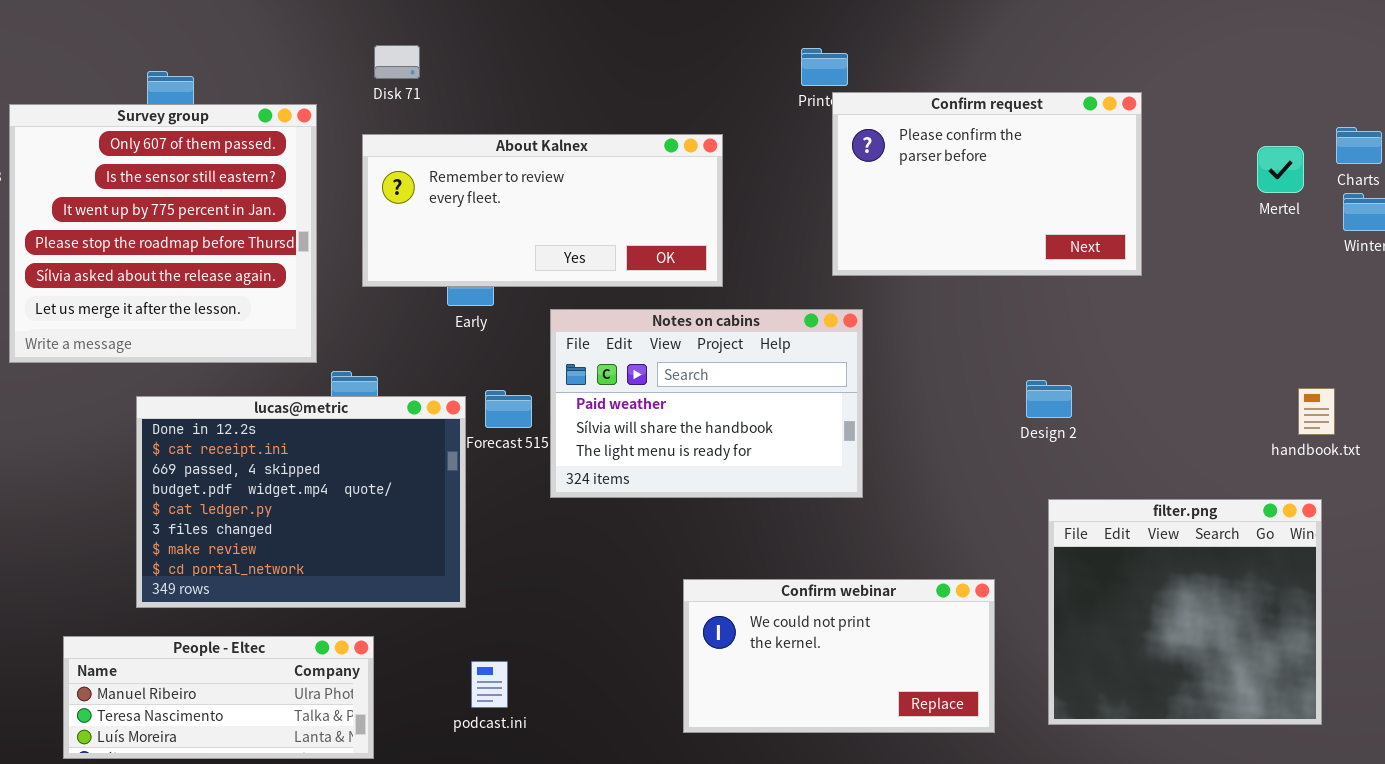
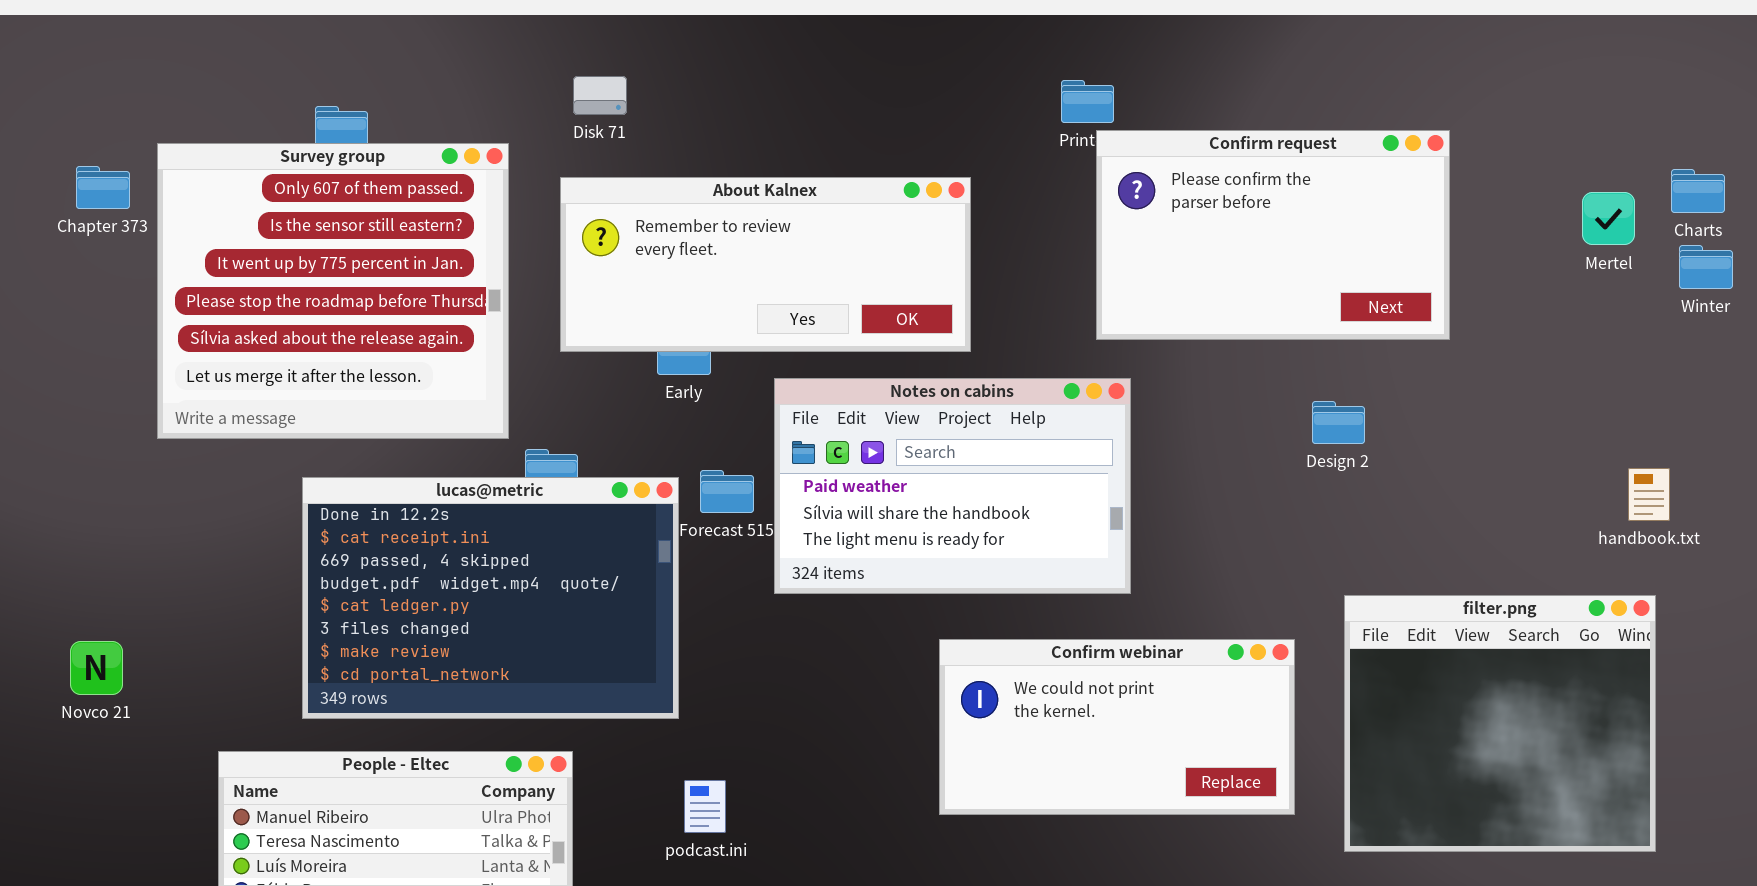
Design 2: [1026,380,1072,418] -> [1312,401,1365,444], moved
Confirm webinar: [683,579,995,733] -> [939,639,1295,815], moved

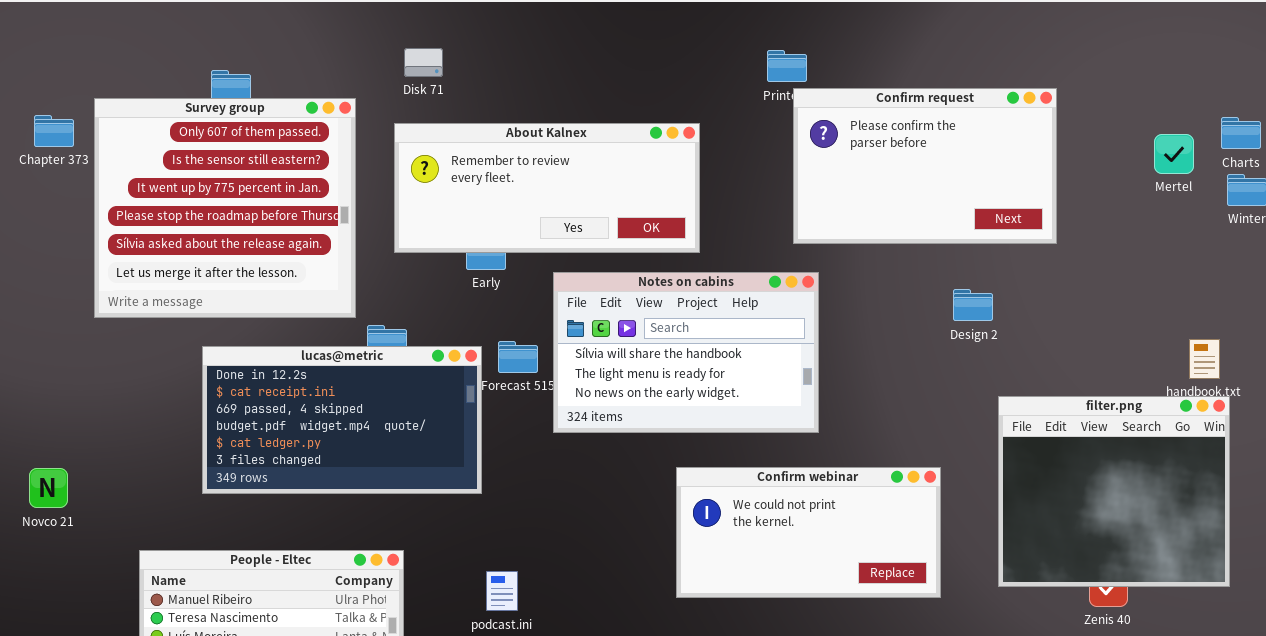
Notes on cabins: [774,378,1131,594] -> [553,272,819,433], scrolled down 1 row
lucas@metric: [302,477,679,719] -> [202,346,482,494], resized
filter.png: [1344,595,1656,852] -> [998,396,1230,587], moved

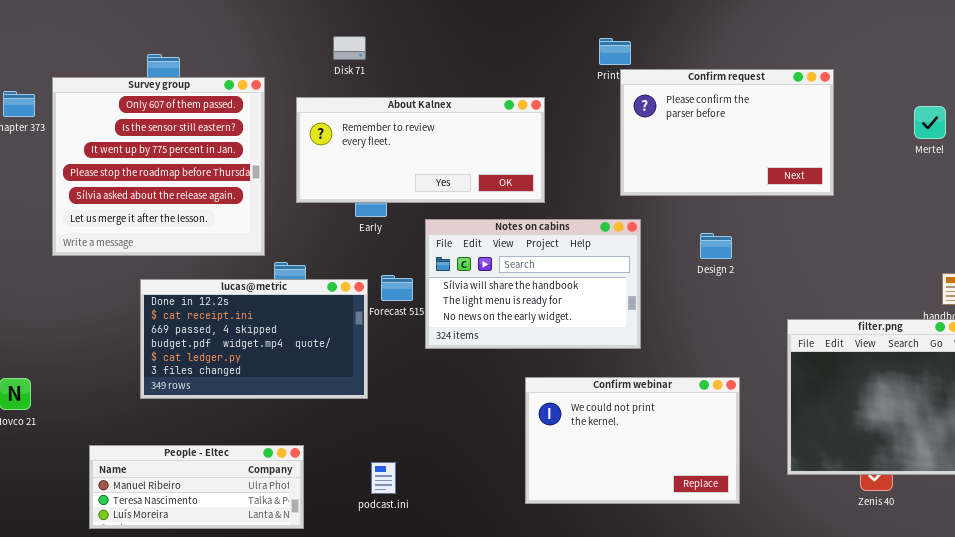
Disk 71: [404,48,443,77] -> [333,36,366,60], moved
Design 2: [953,289,993,321] -> [700,233,732,259], moved
Confirm webinar: [676,467,941,598] -> [525,377,740,504], resized

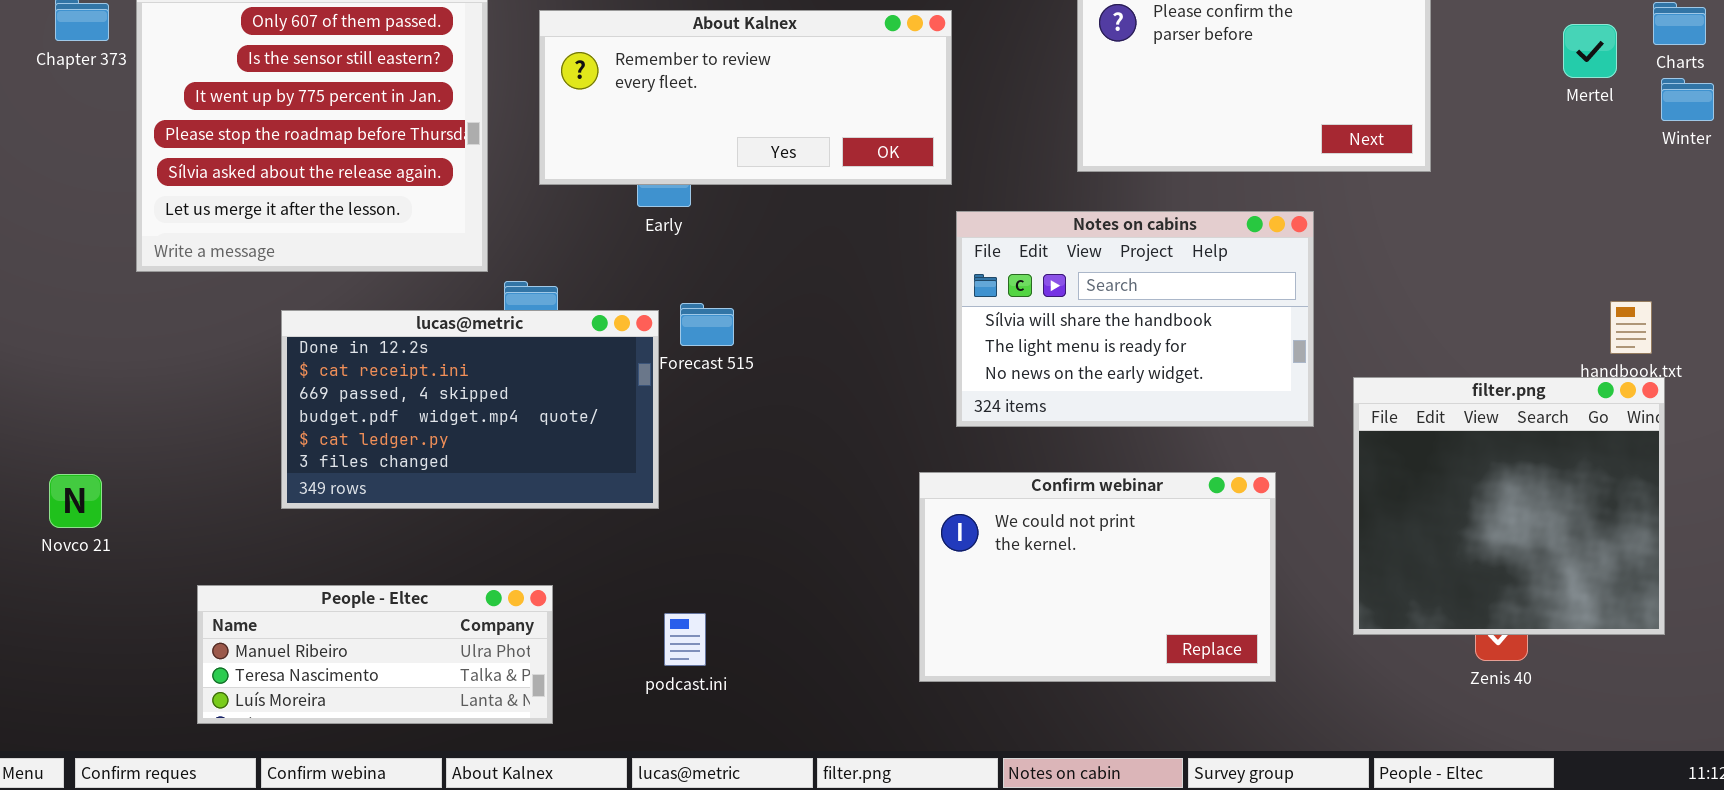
Notes on cabins: [425,219,641,349] -> [956,211,1314,427], moved

